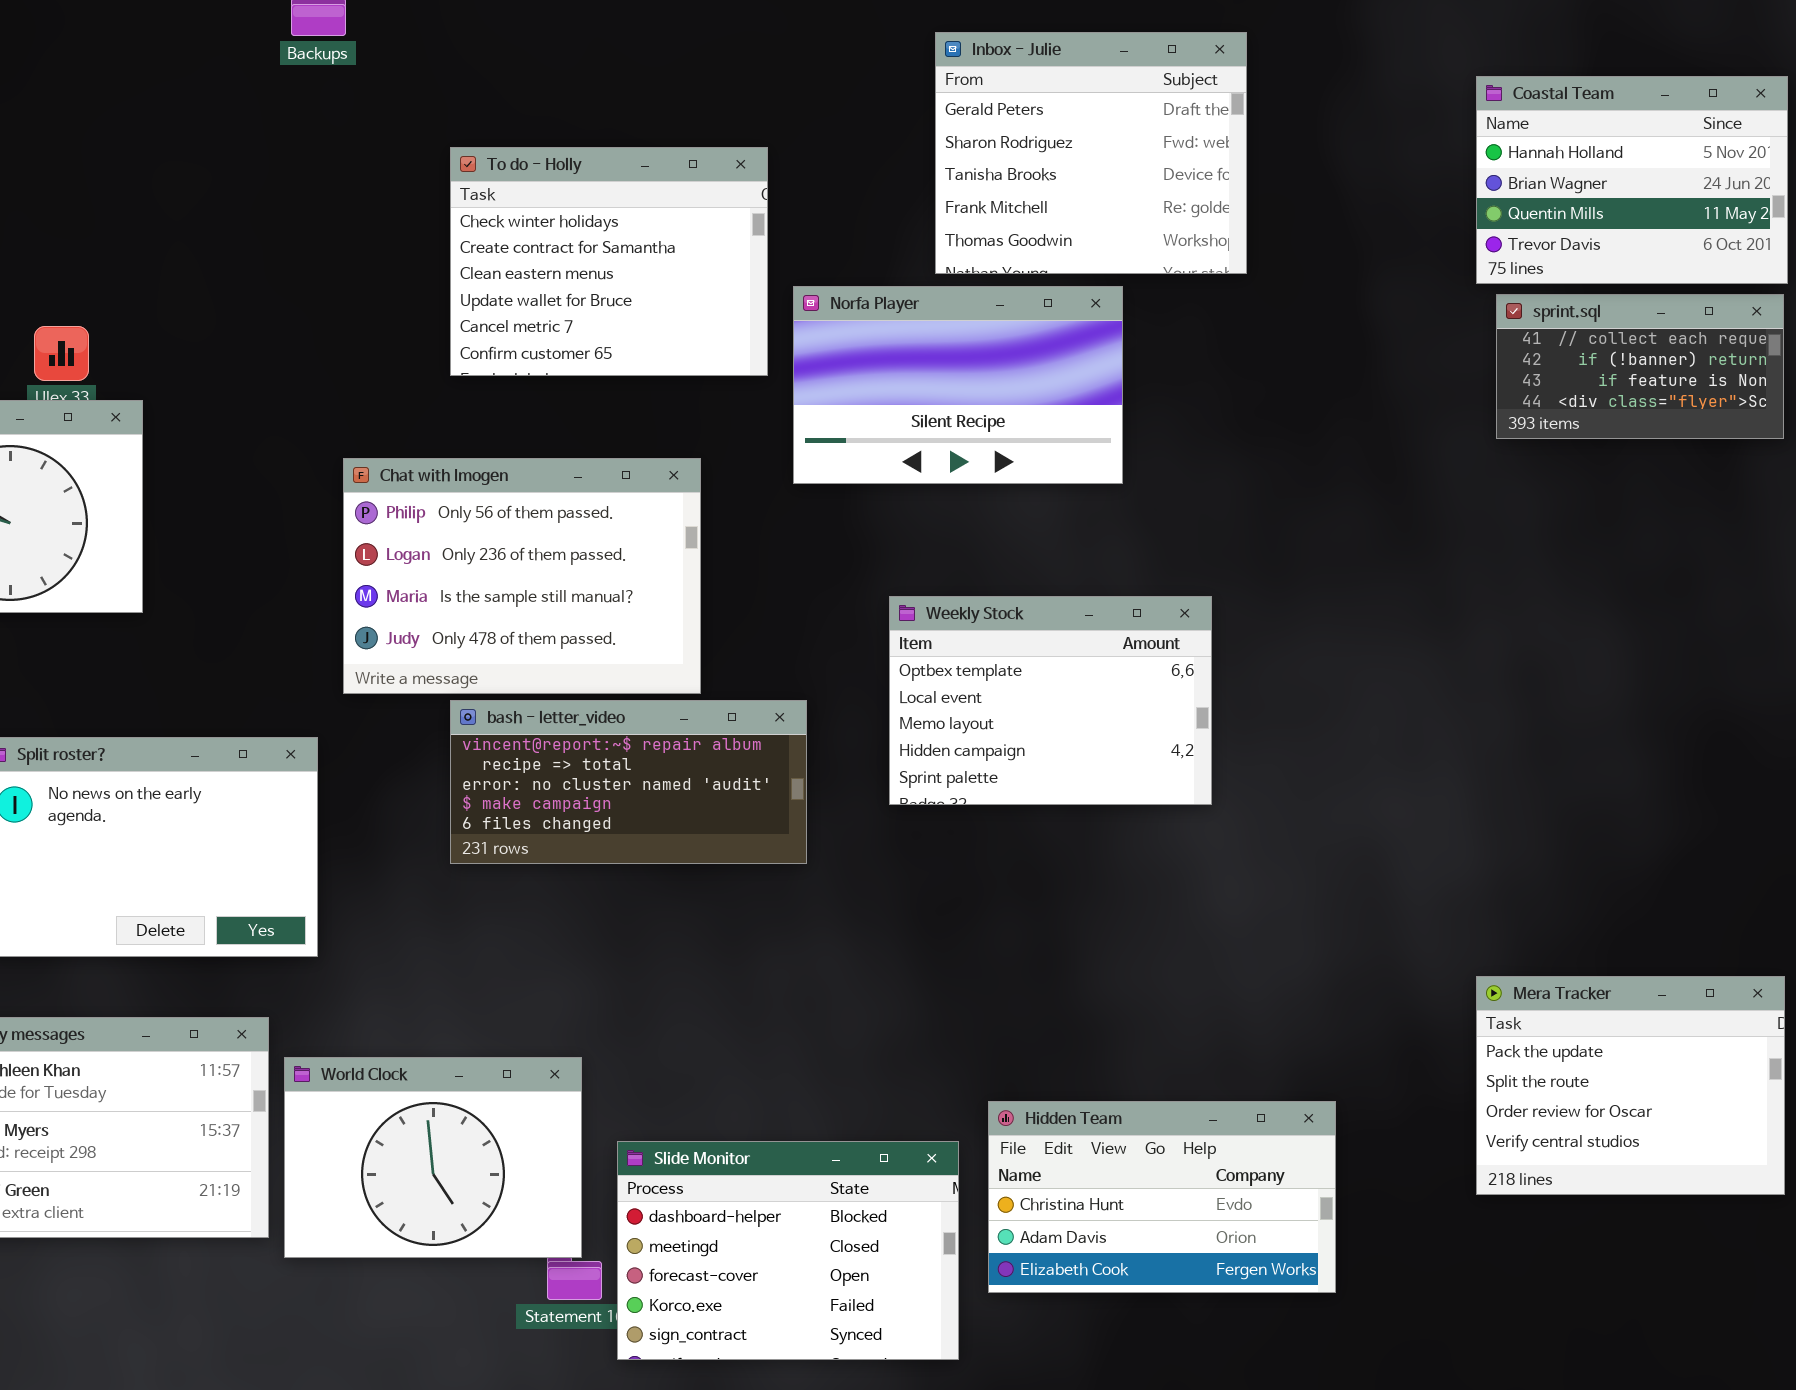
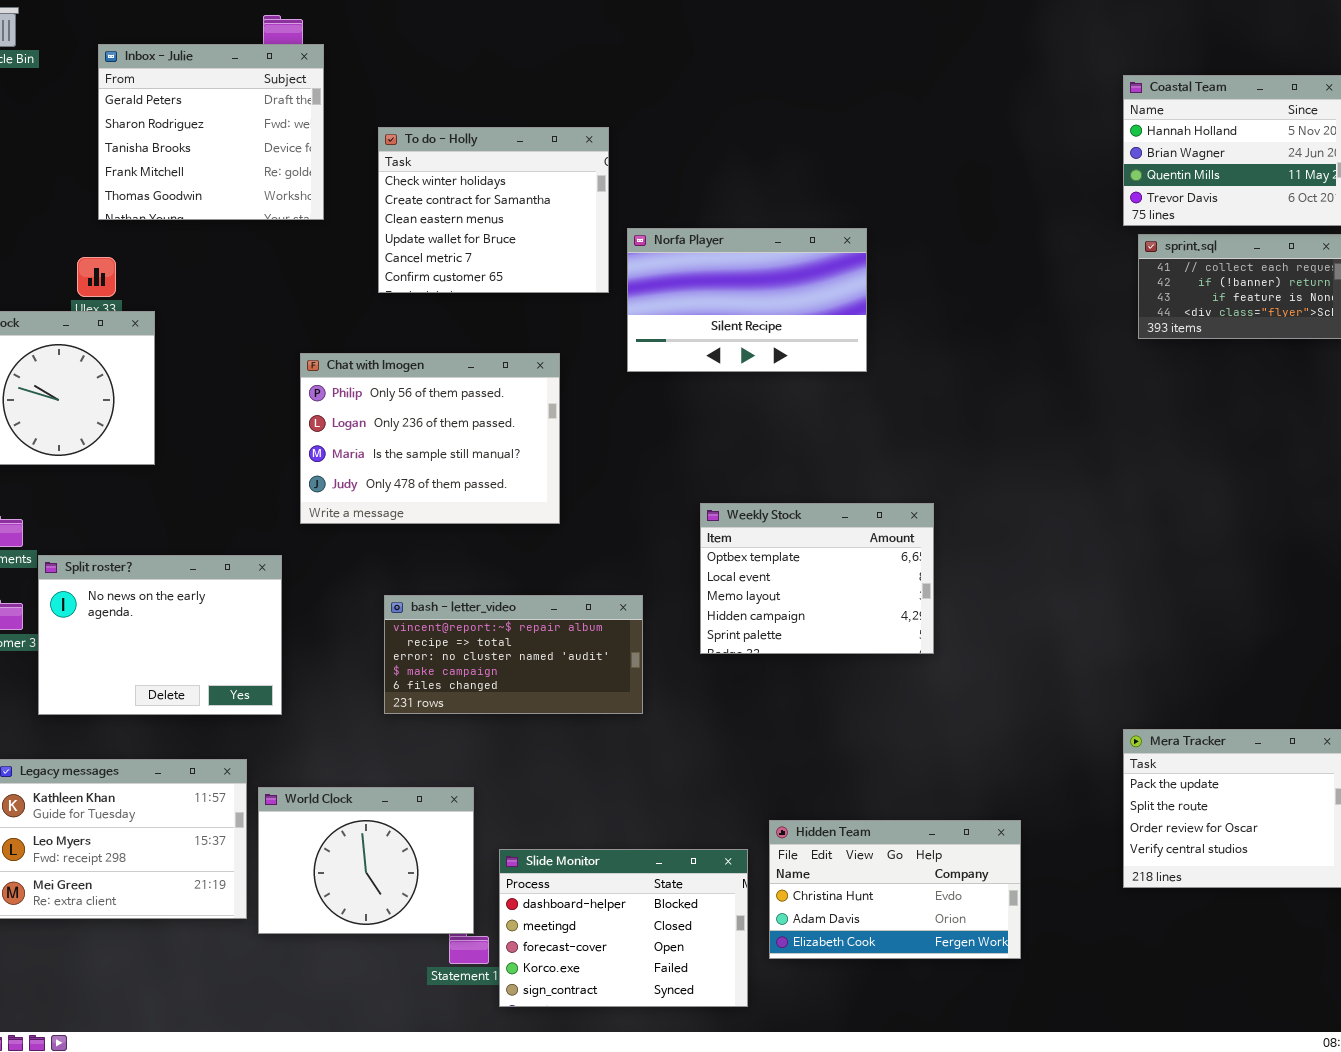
Inbox - Julie: [935,32,1247,274] -> [98,44,324,220], moved
Weekly Stock: [889,596,1212,805] -> [700,503,934,654], moved
bash - letter_video: [450,700,807,864] -> [384,595,643,714], moved

